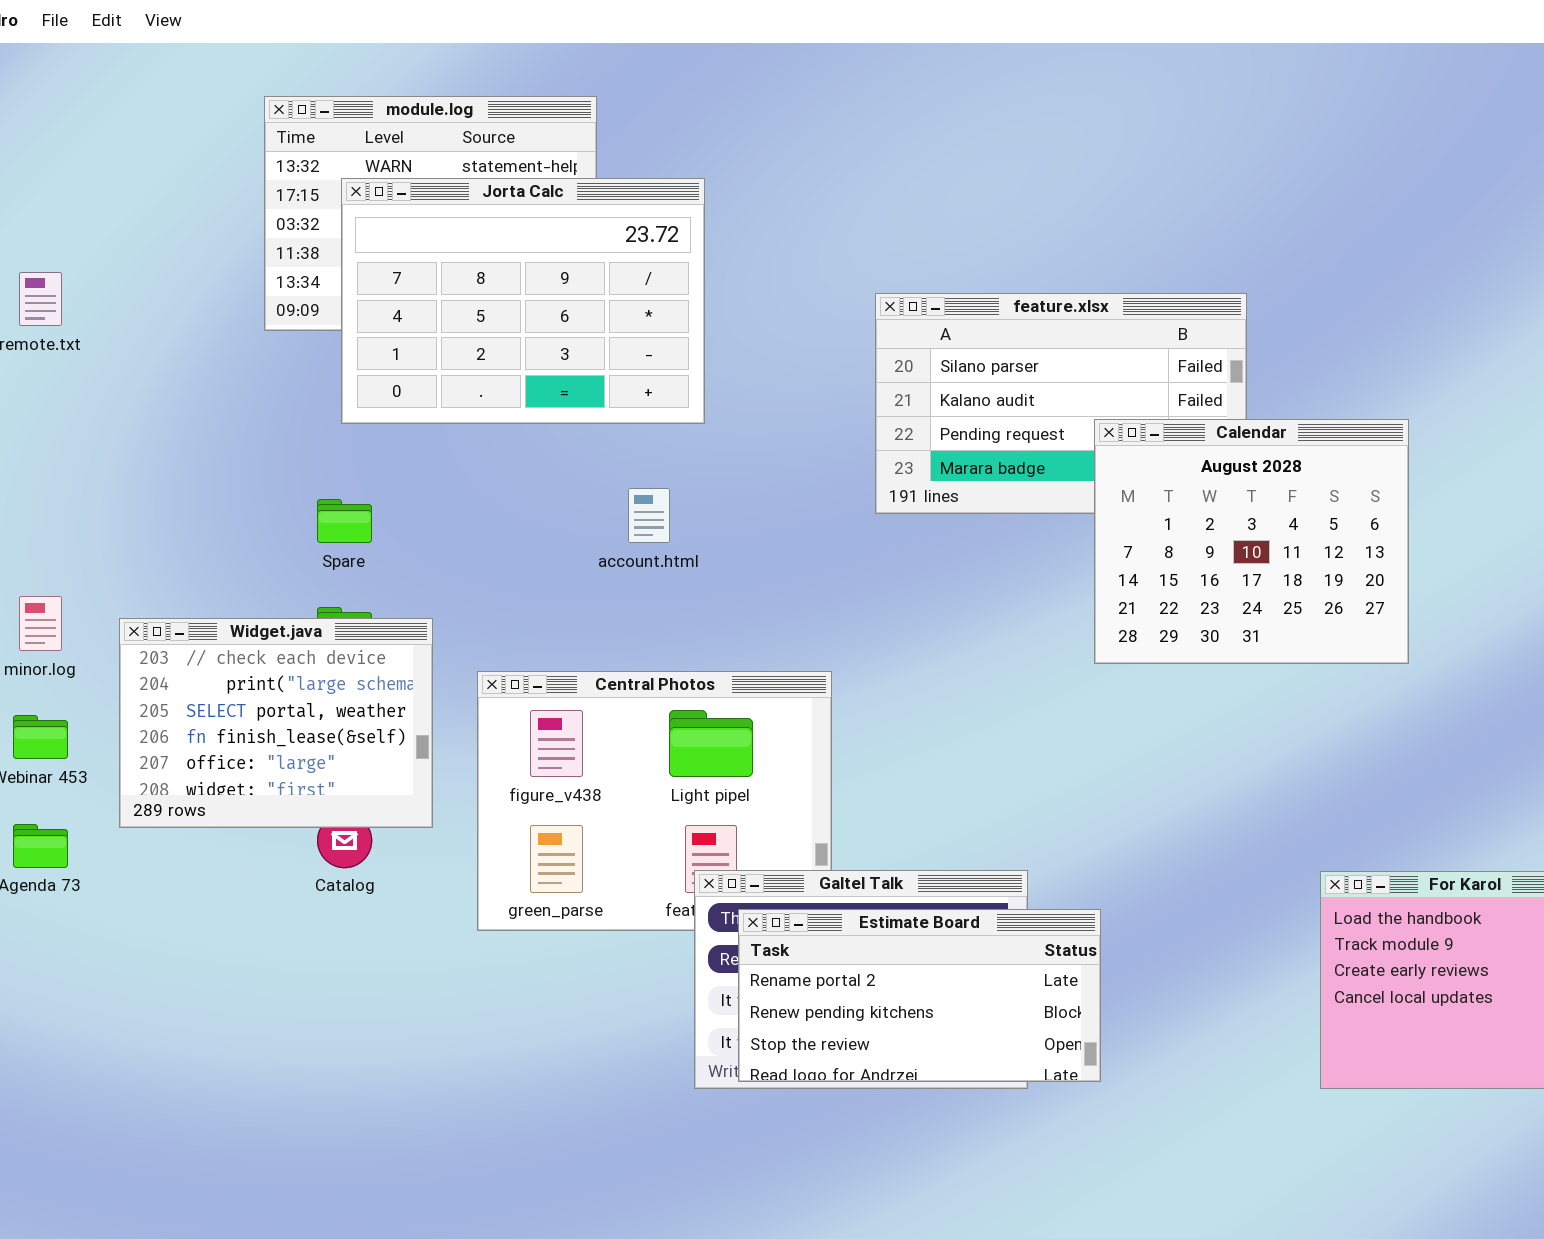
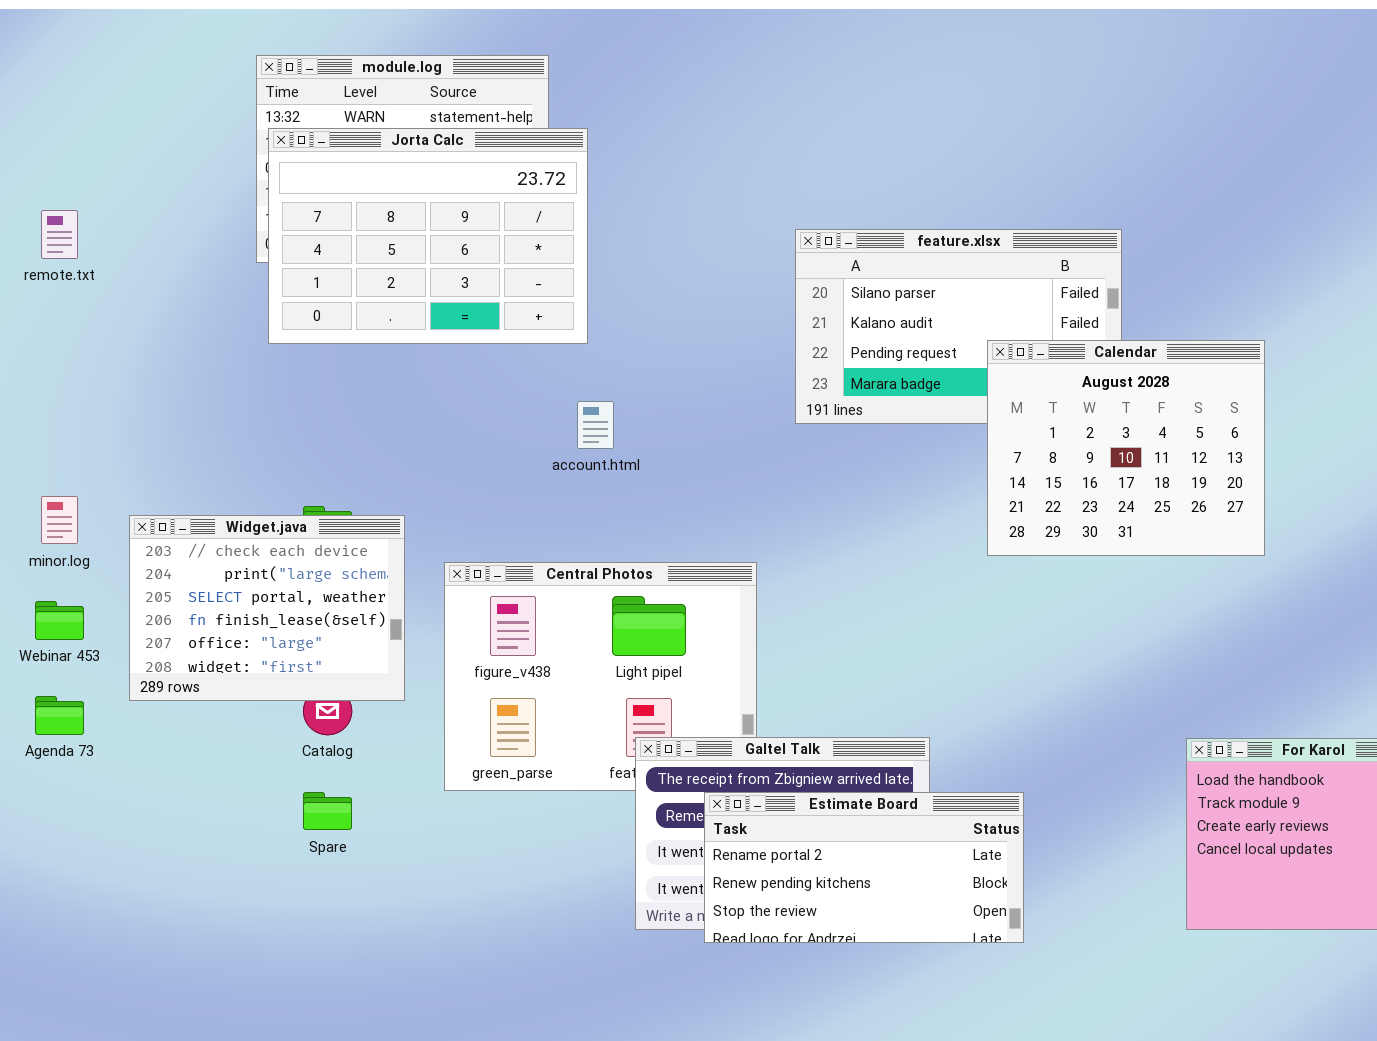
Jorta Calc: [341,178,705,424] -> [268,128,588,344], moved
Spare: [317,499,372,543] -> [303,792,352,830], moved
Estimate Board: [738,909,1101,1082] -> [704,792,1024,943], moved

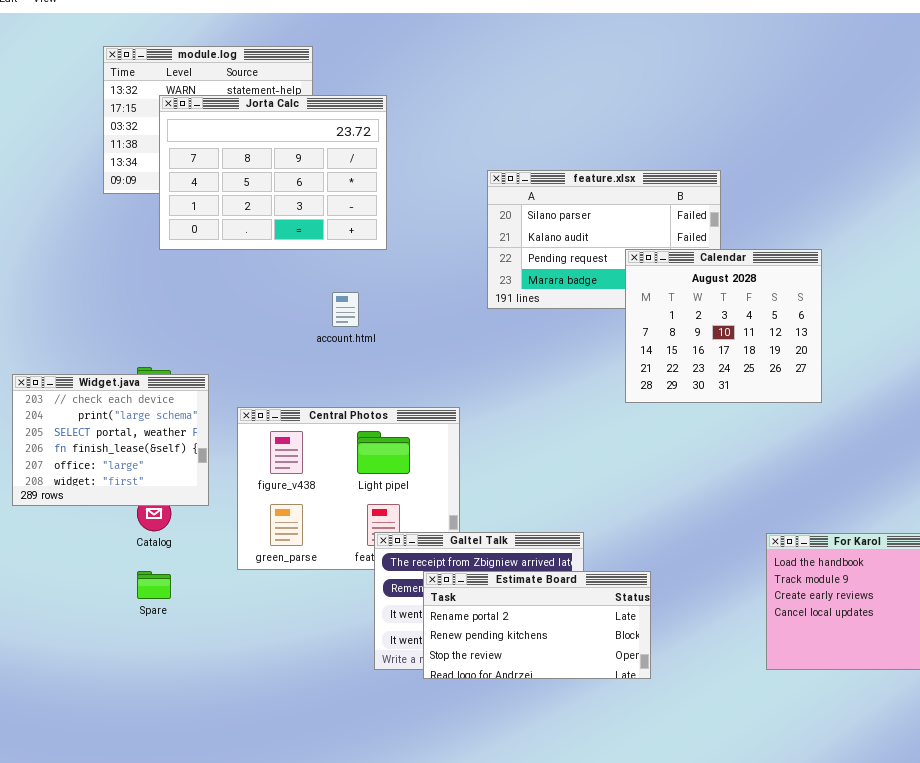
Jorta Calc: [268,128,588,344] -> [159,95,387,250], moved

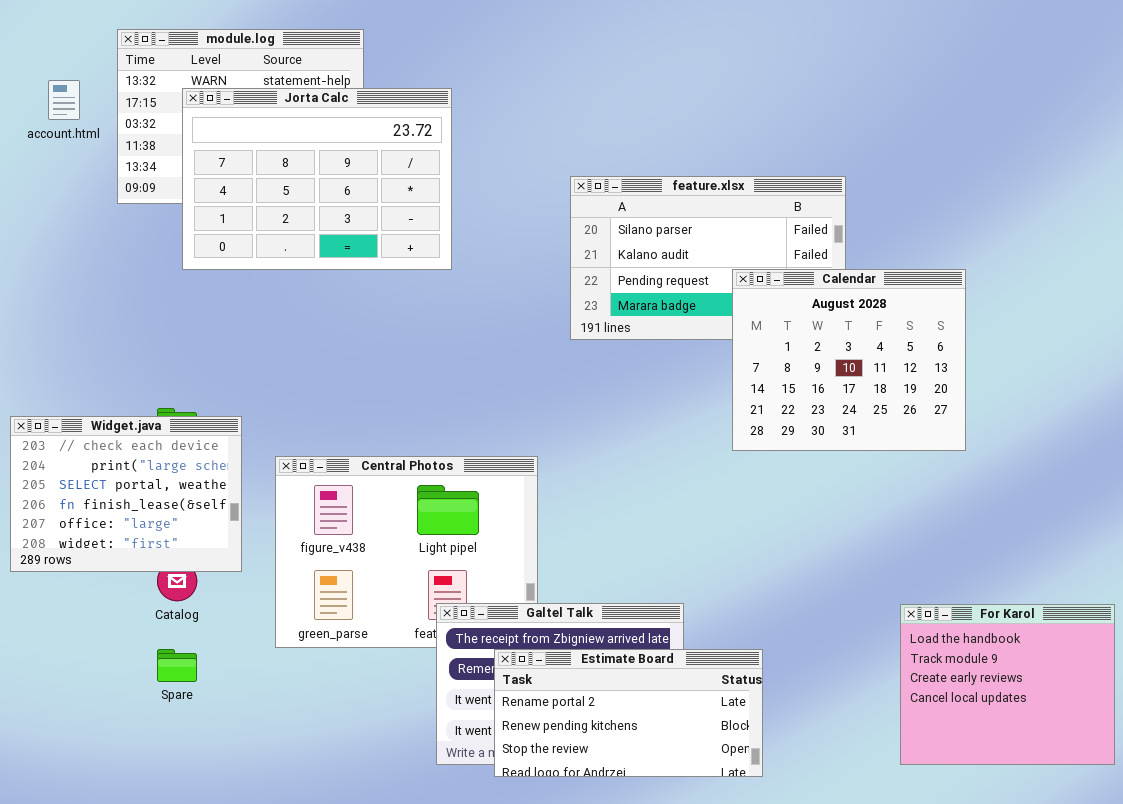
account.html: [332,292,359,327] -> [48,80,80,120], moved

